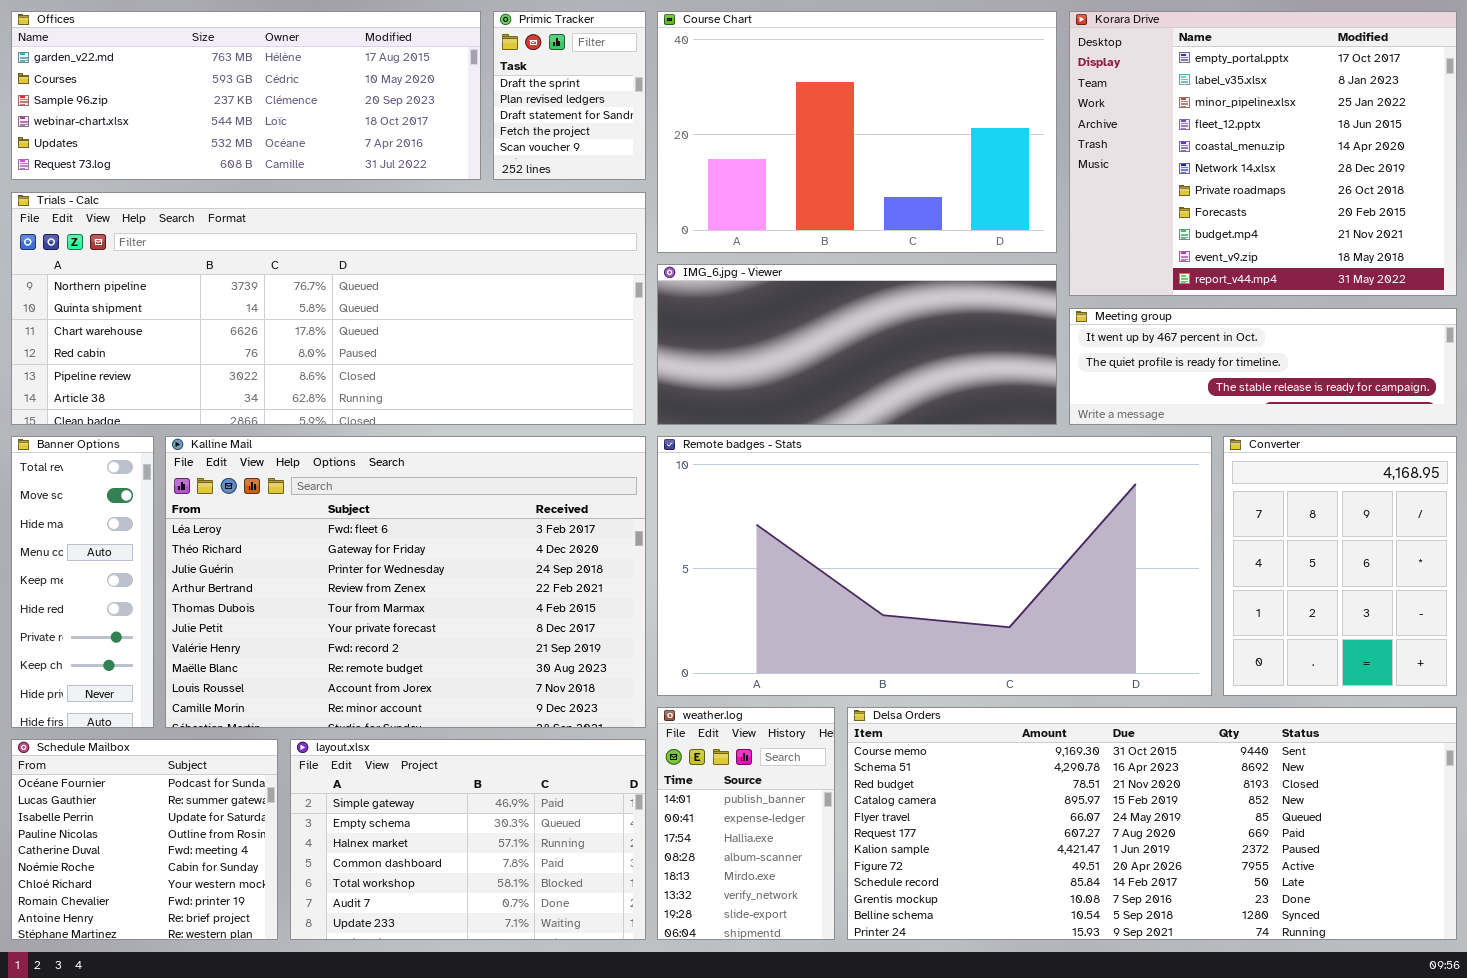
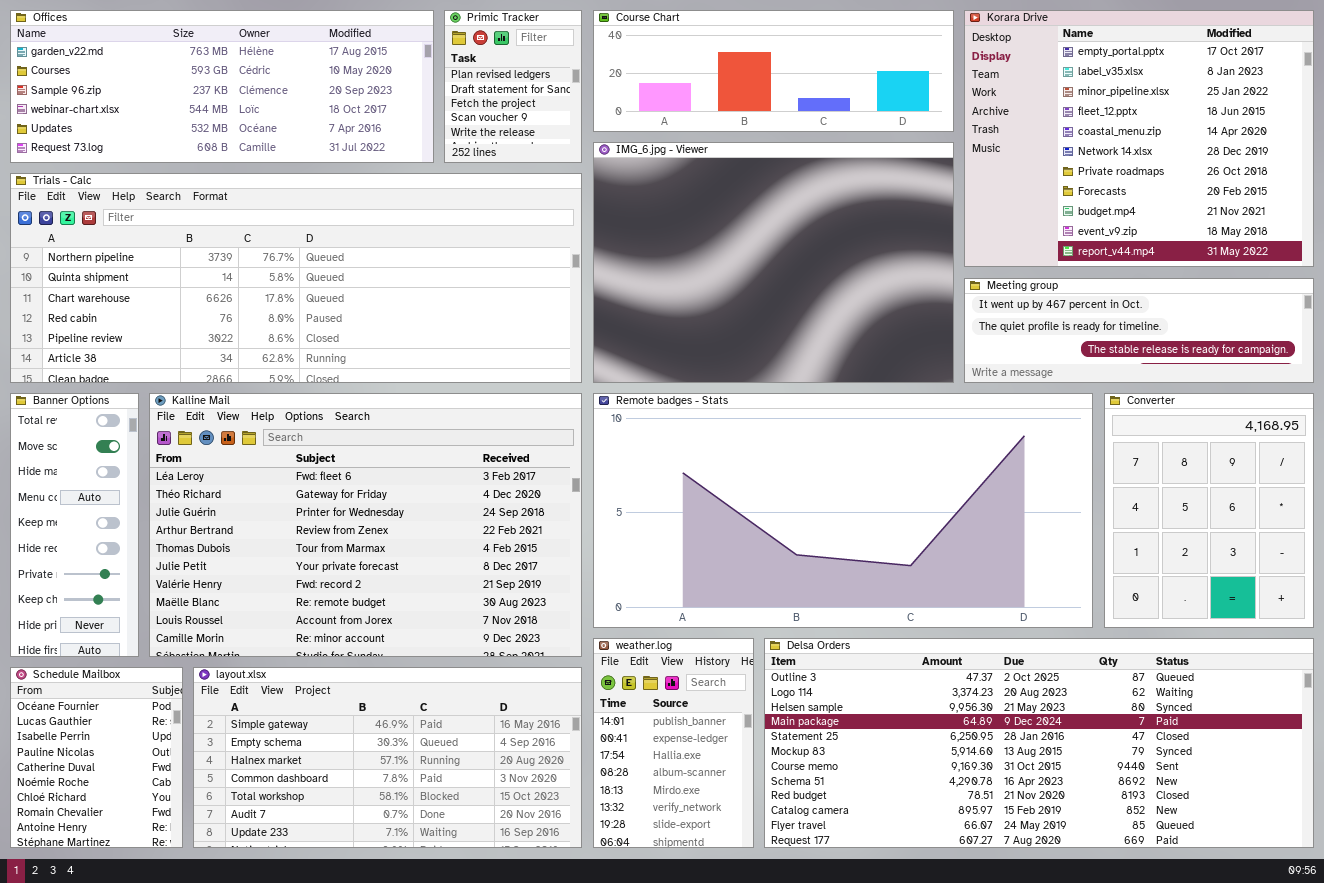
Primic Tracker: [493,11,646,180] -> [444,10,582,163], scrolled down 1 row
Course Chart: [657,11,1057,253] -> [593,10,954,132], resized
IMG_6.jpg - Viewer: [657,264,1057,425] -> [593,142,954,383], resized
Delsa Orders: [847,707,1457,940] -> [764,638,1314,848], scrolled up 6 rows
Schedule Mailbox: [11,739,278,940] -> [10,667,183,848], resized
layout.xlsx: [290,739,646,940] -> [193,667,582,848], resized

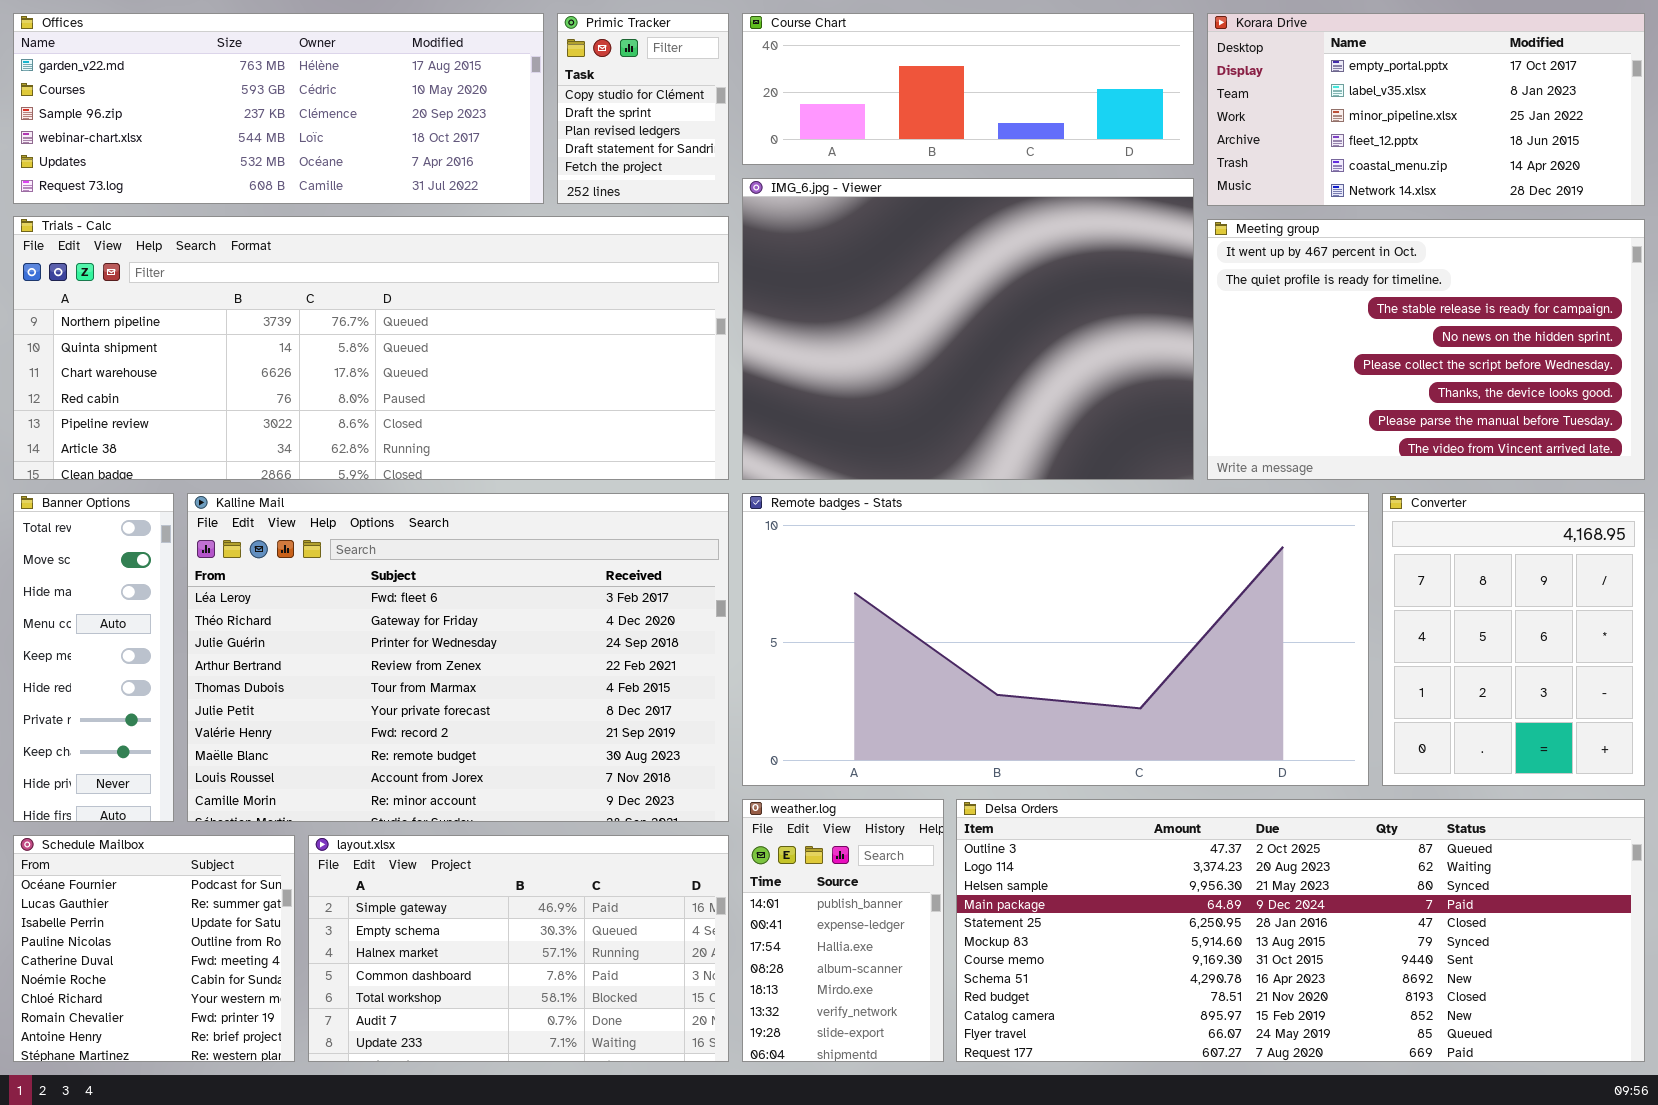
Primic Tracker: [444,10,582,163] -> [557,13,729,204], scrolled up 2 rows
Korara Drive: [964,10,1314,267] -> [1207,13,1645,206], resized
Meeting group: [964,278,1314,383] -> [1207,219,1645,480], resized
Schedule Mailbox: [10,667,183,848] -> [13,835,295,1062], resized
layout.xlsx: [193,667,582,848] -> [308,835,729,1062], resized

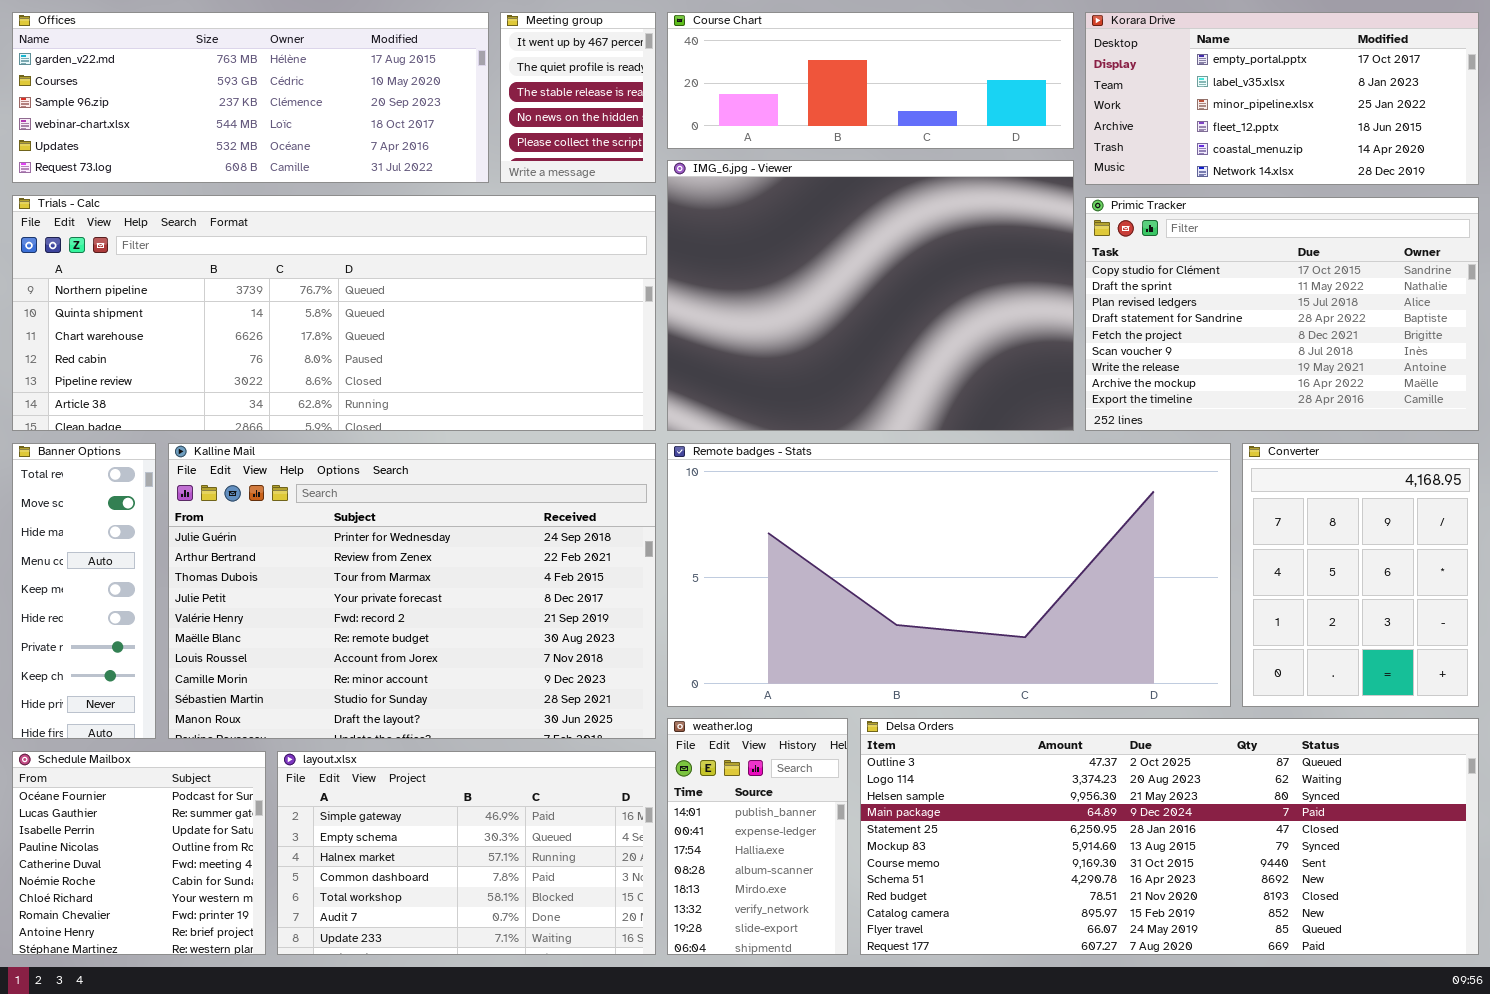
Primic Tracker: [557,13,729,204] -> [1085,197,1479,431], moved, resized
Meeting group: [1207,219,1645,480] -> [500,12,656,183], moved, resized
Kalline Mail: [187,493,729,822] -> [168,443,656,739], scrolled down 2 rows

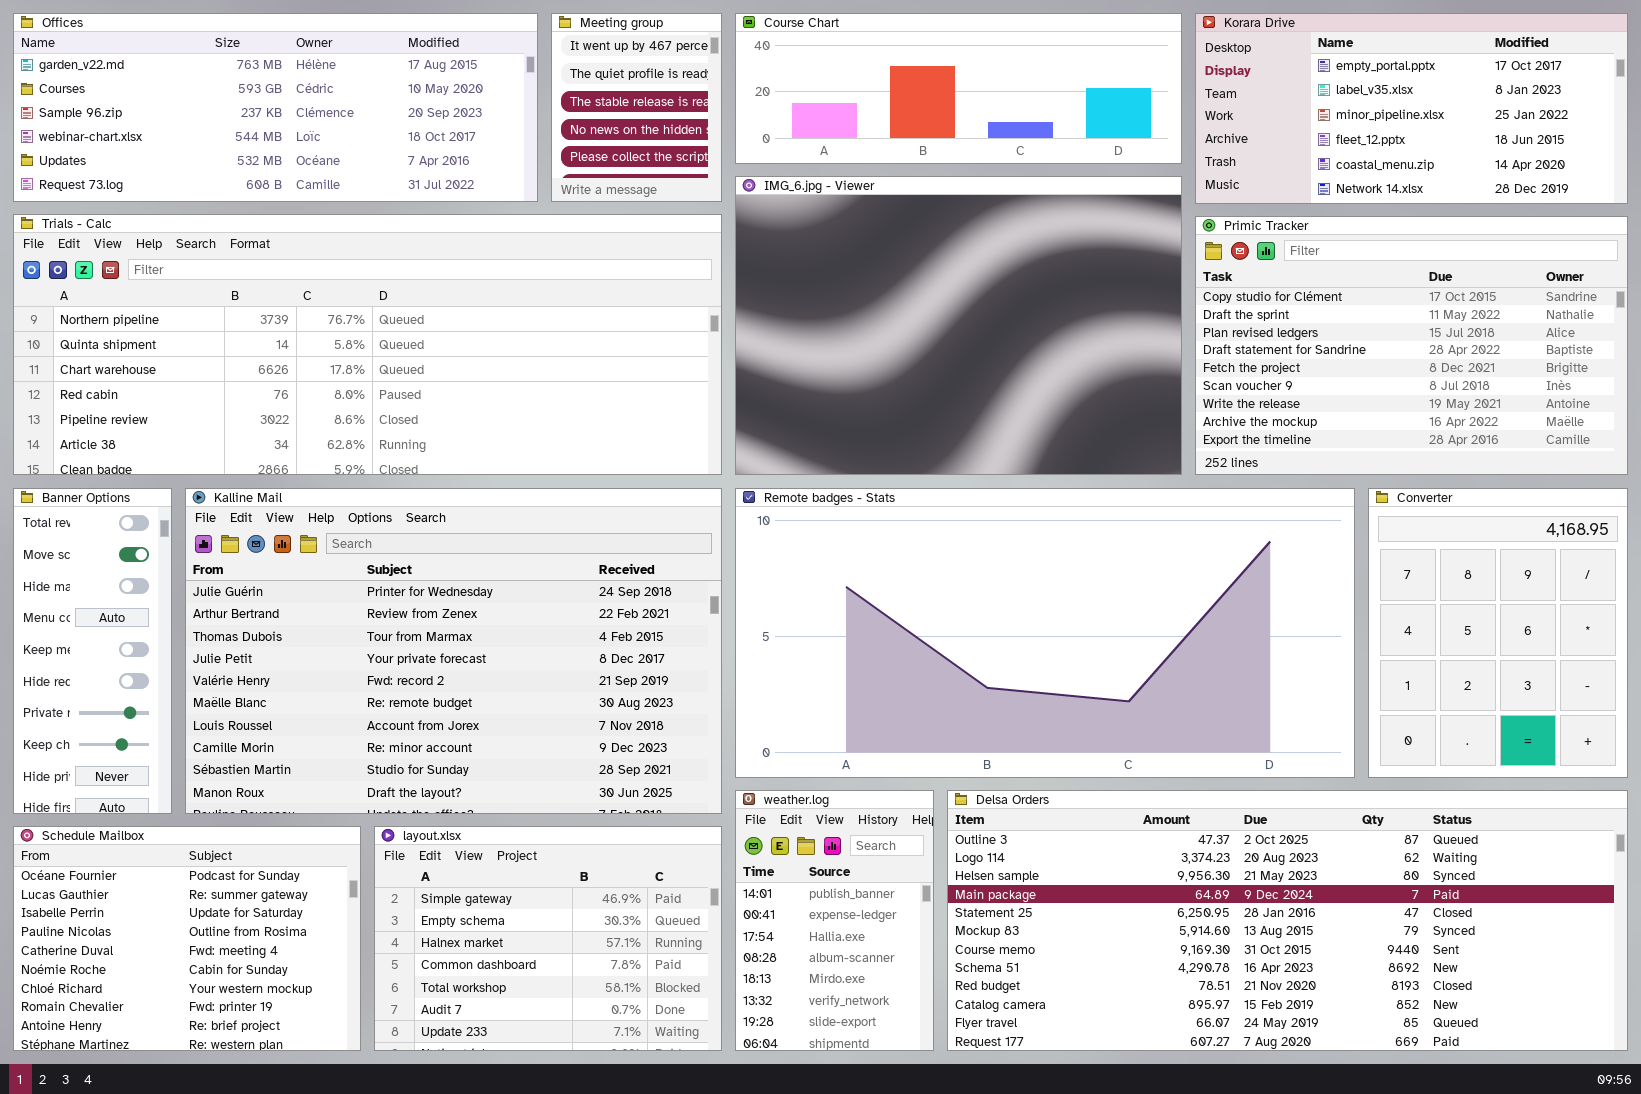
Schedule Mailbox: [12,751,266,955] -> [13,826,361,1051], resized
layout.xlsx: [277,751,656,955] -> [374,826,722,1051], resized

